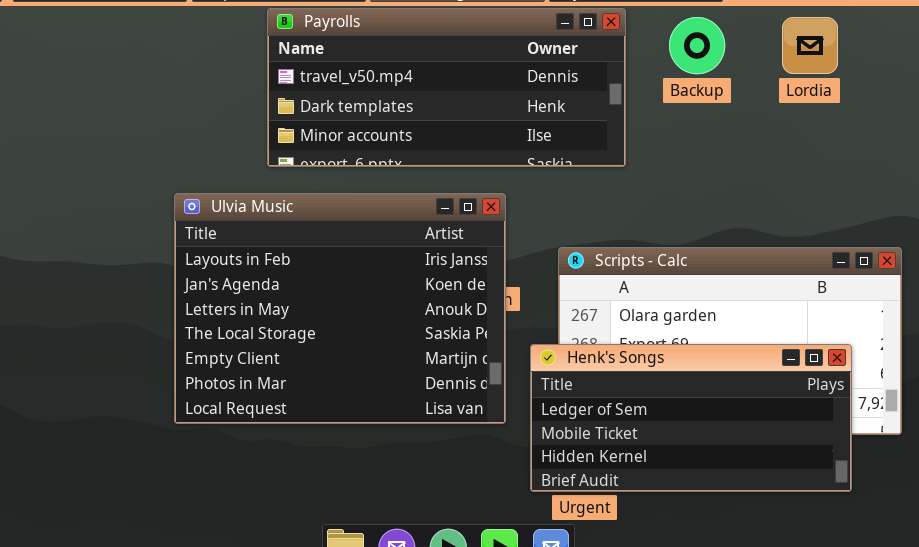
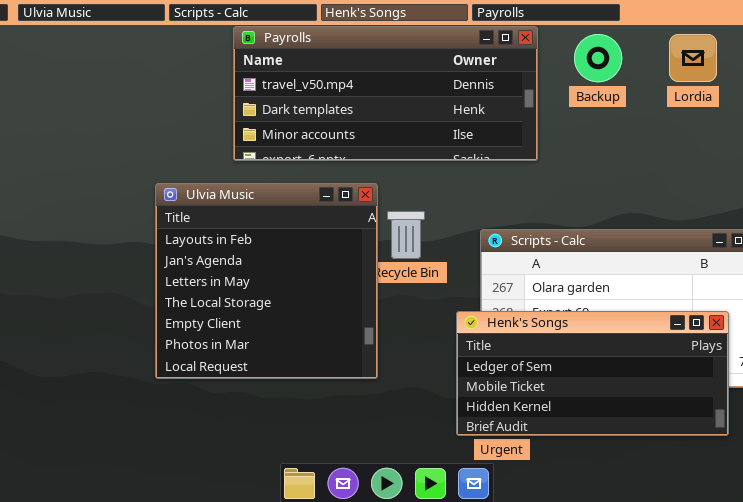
Ulvia Music: [174,193,506,424] -> [155,183,378,379], resized

